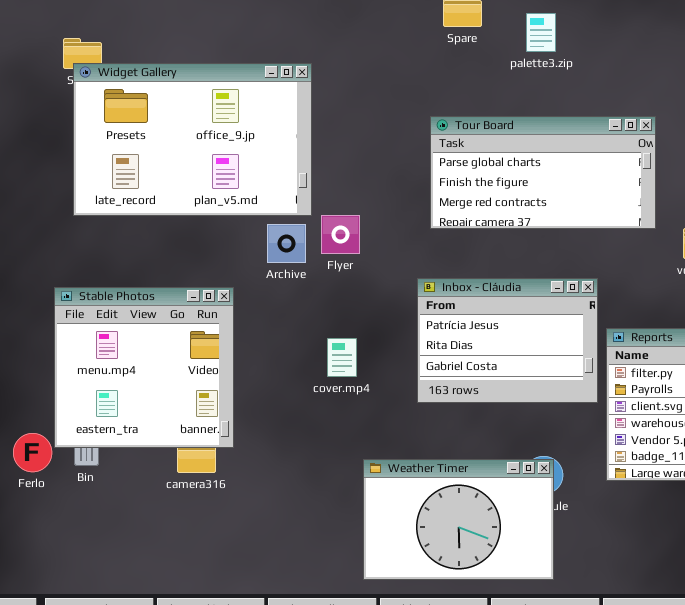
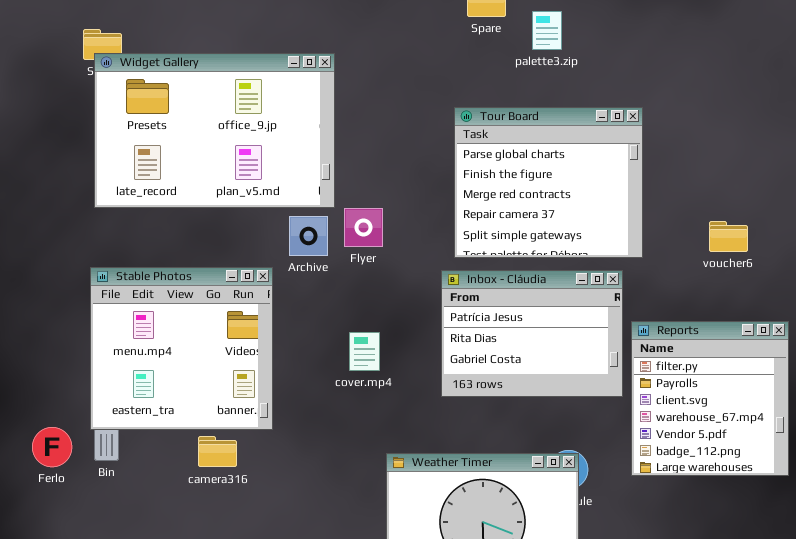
palette3.zip: [526,13,556,52] -> [532,11,562,50], moved
Tour Board: [430,116,656,229] -> [454,107,643,258], resized
Stable Photos: [54,287,234,448] -> [90,267,273,430], moved

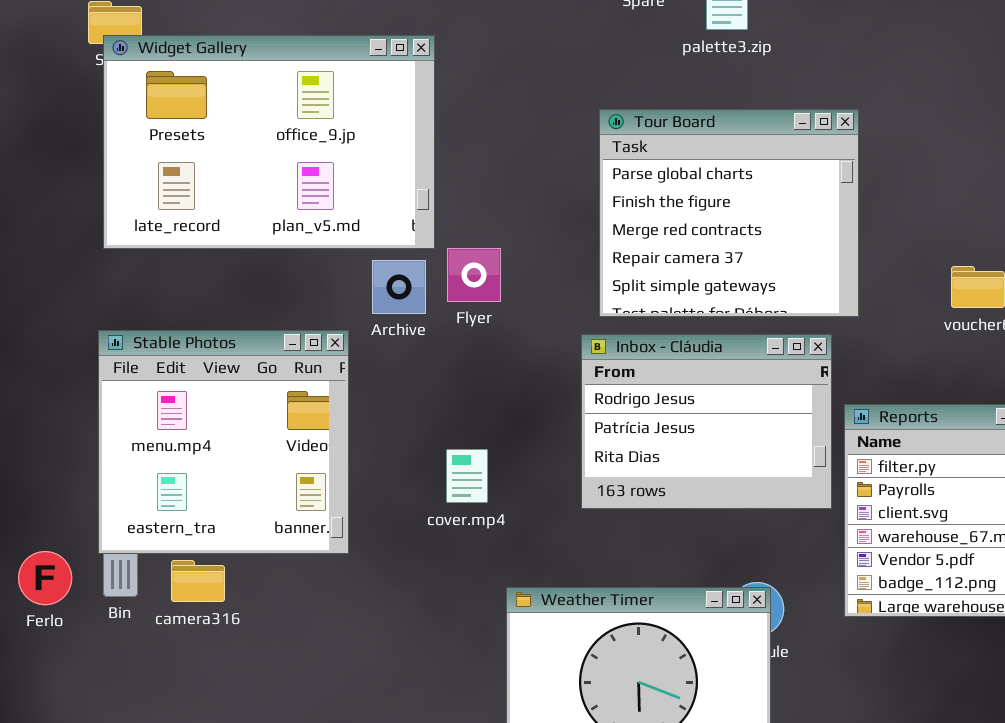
Inbox - Cláudia: [441,270,623,397] -> [581,334,832,509], scrolled up 1 row
cover.mp4: [349,332,380,371] -> [446,449,488,503], moved
camera316: [198,436,237,467] -> [171,560,225,602], moved

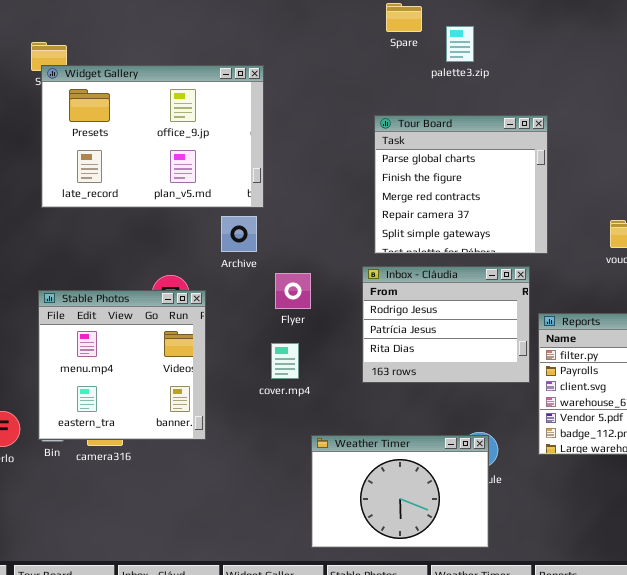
Flyer: [447,248,501,302] -> [275,273,311,309], moved
Stable Photos: [98,330,349,554] -> [38,290,206,440], moved

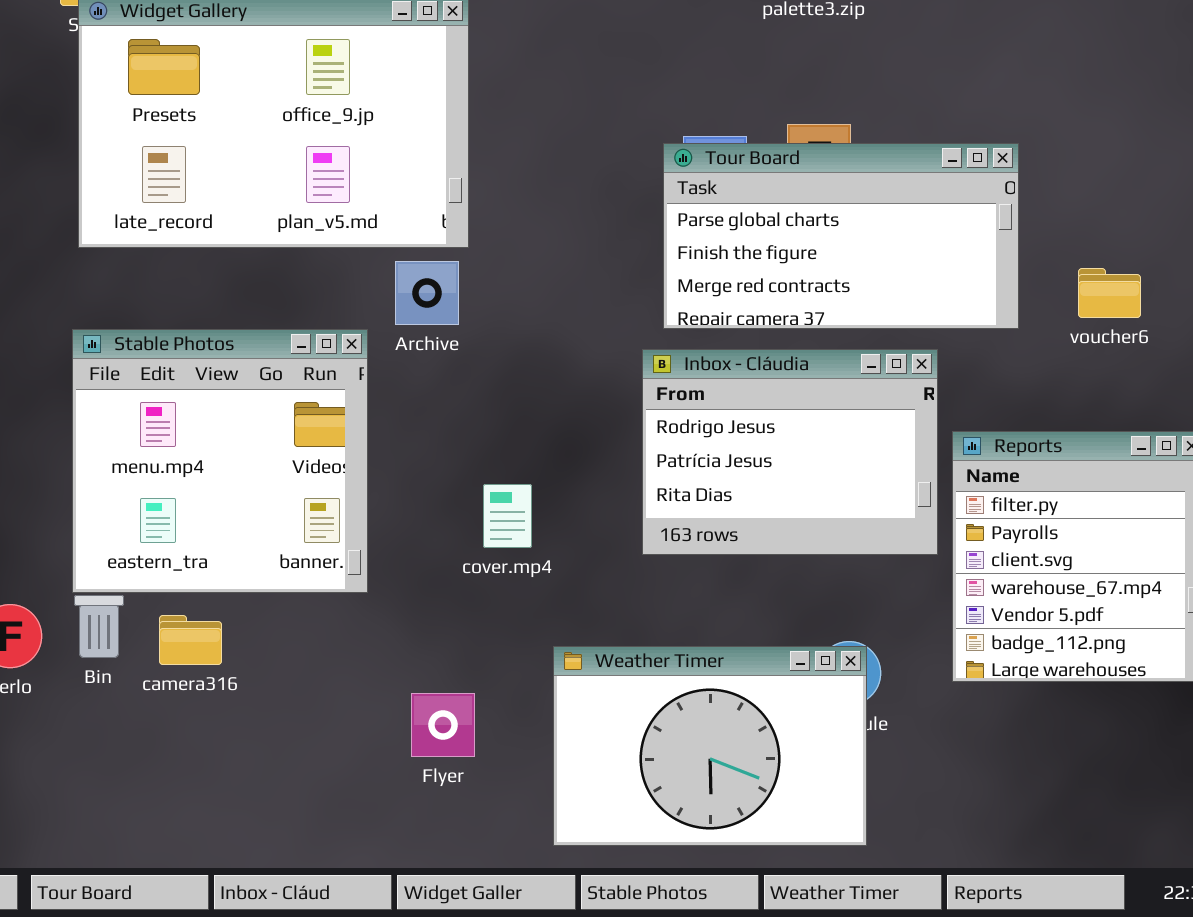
Tour Board: [374,115,548,254] -> [663,143,1019,329], resized
Flyer: [275,273,311,309] -> [411,693,475,757], moved
Stable Photos: [38,290,206,440] -> [72,329,368,593], moved

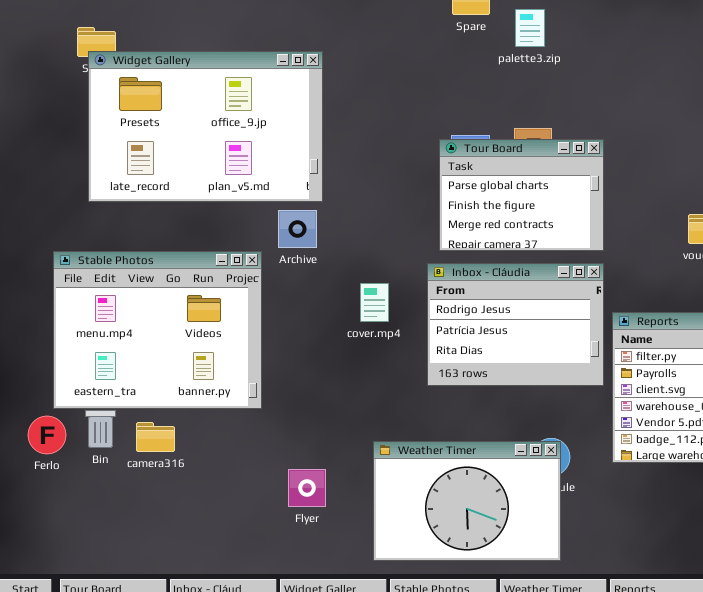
Tour Board: [663,143,1019,329] -> [439,139,604,251], resized
Stable Photos: [72,329,368,593] -> [53,251,262,409], resized
cover.mp4: [483,484,532,548] -> [360,283,389,322], moved

